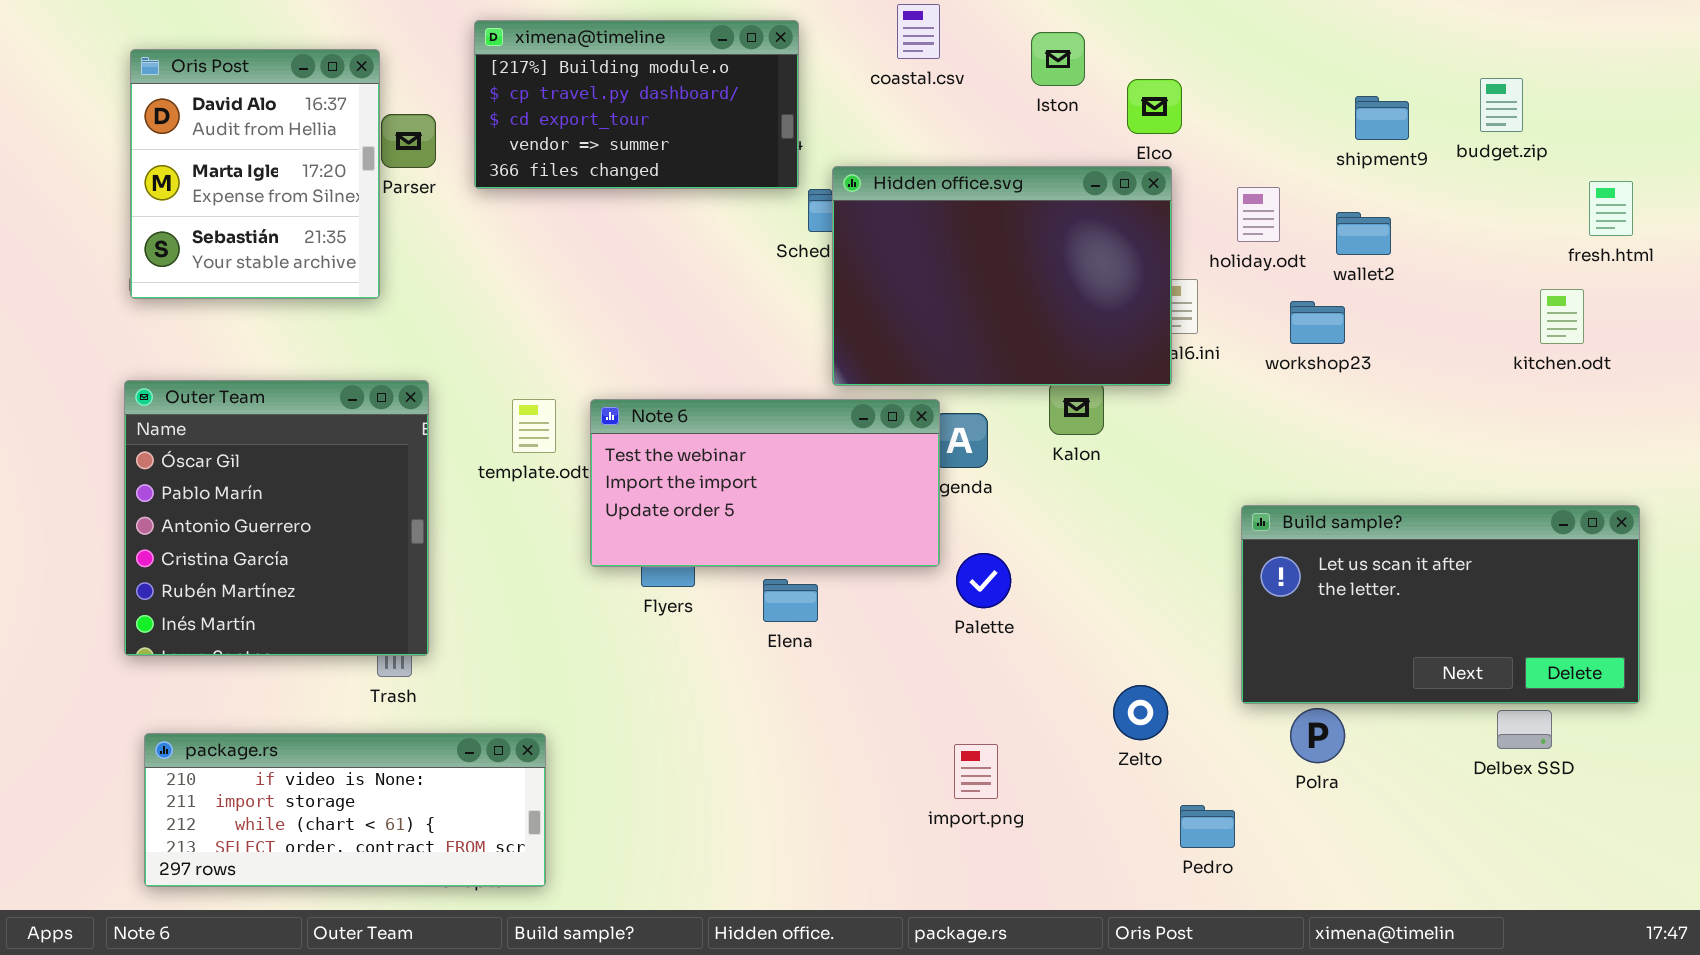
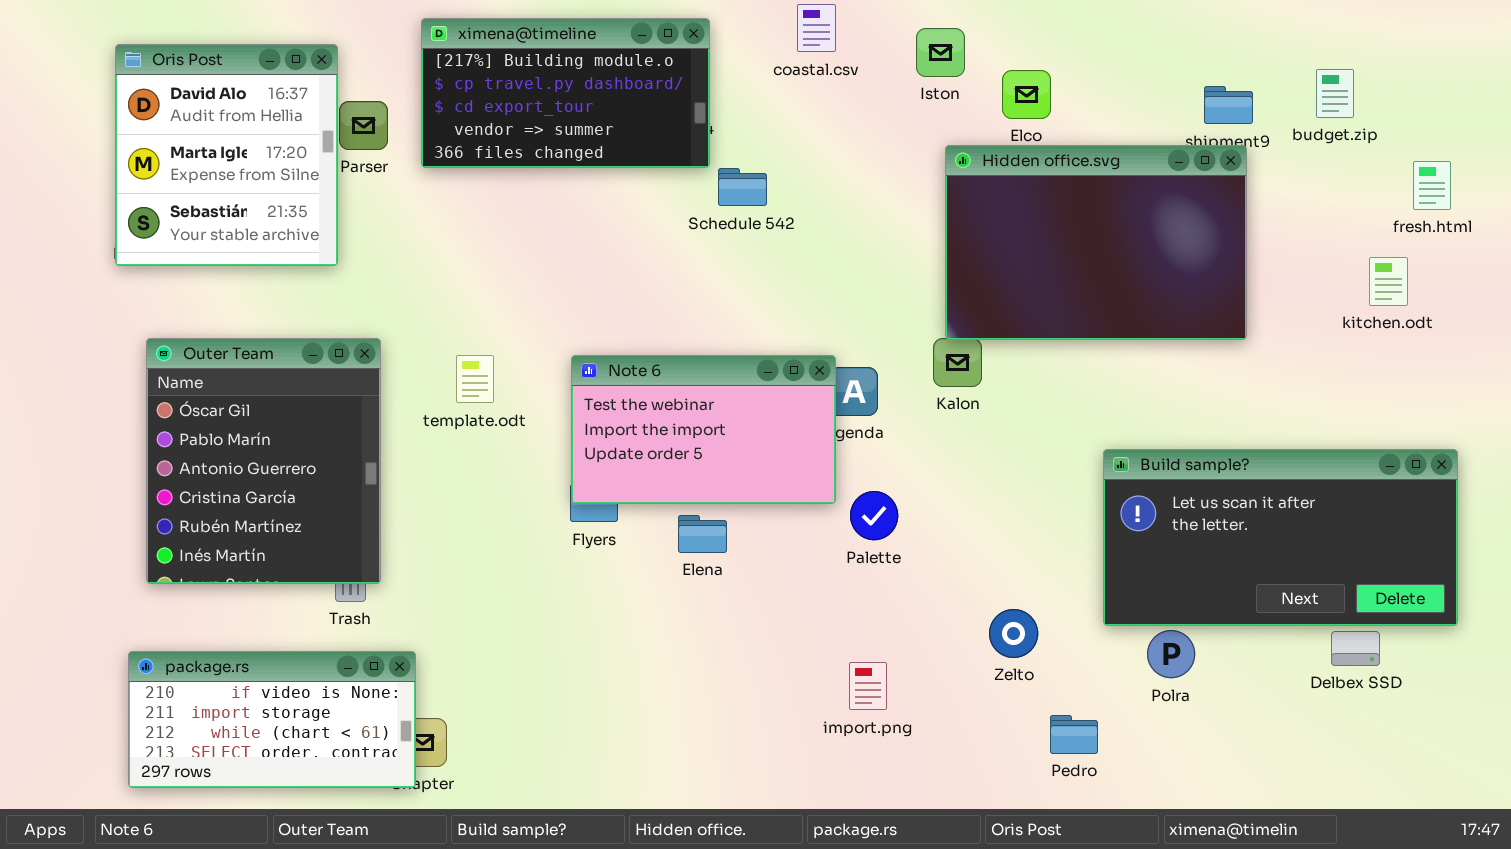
Hidden office.svg: [832,166,1172,386] -> [945,145,1247,340], moved
Outer Team: [124,380,429,656] -> [146,338,381,584], resized
Note 6: [590,399,940,567] -> [571,355,836,504], resized
package.rs: [144,733,546,887] -> [128,651,416,788], resized

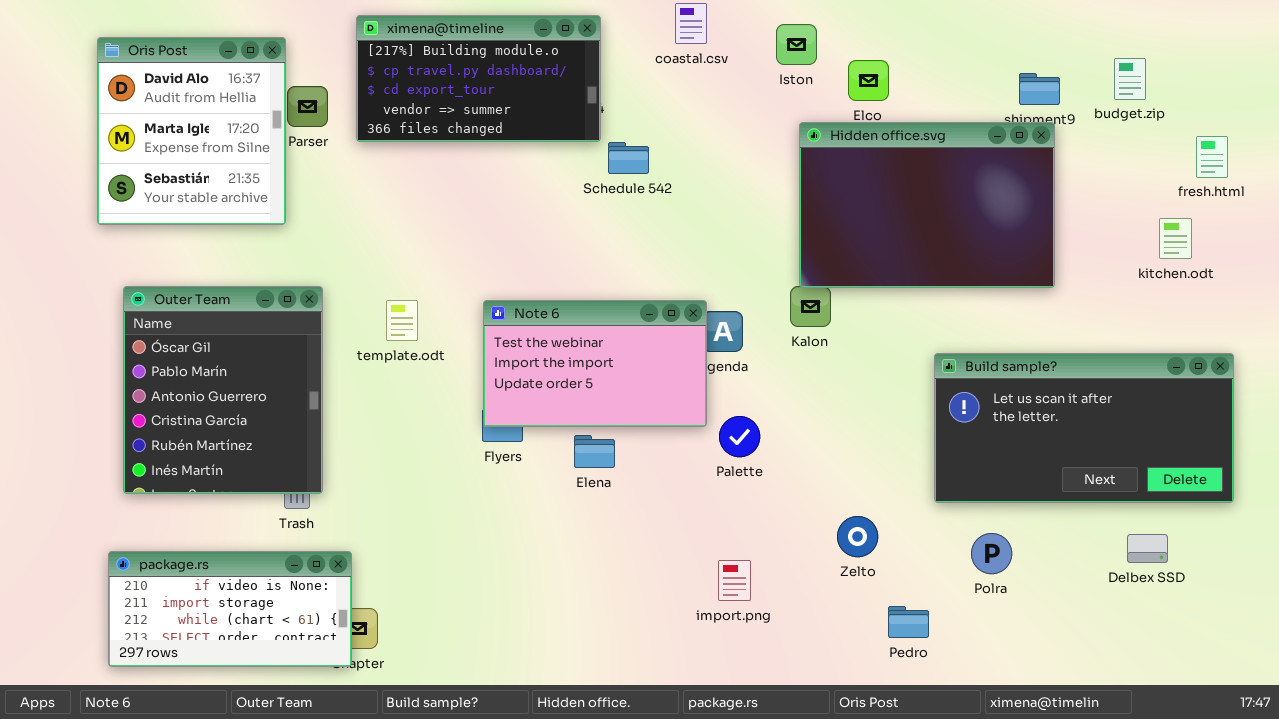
Build sample?: [1103,449,1458,626] -> [934,353,1234,503], moved

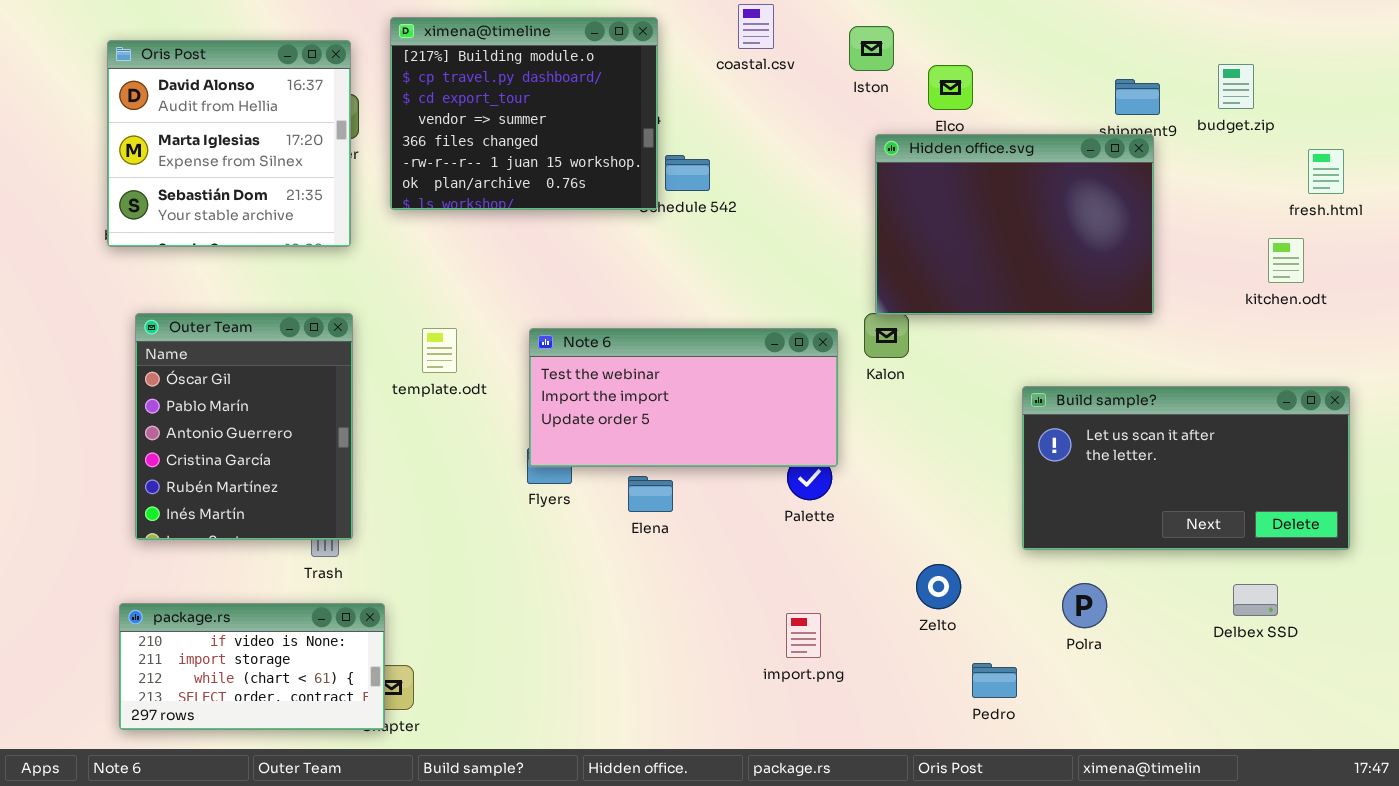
ximena@timeline: [356,15,601,142] -> [390,17,658,210], resized
Oris Post: [97,37,286,225] -> [107,40,351,247], resized
Note 6: [483,300,707,427] -> [529,328,838,467], resized

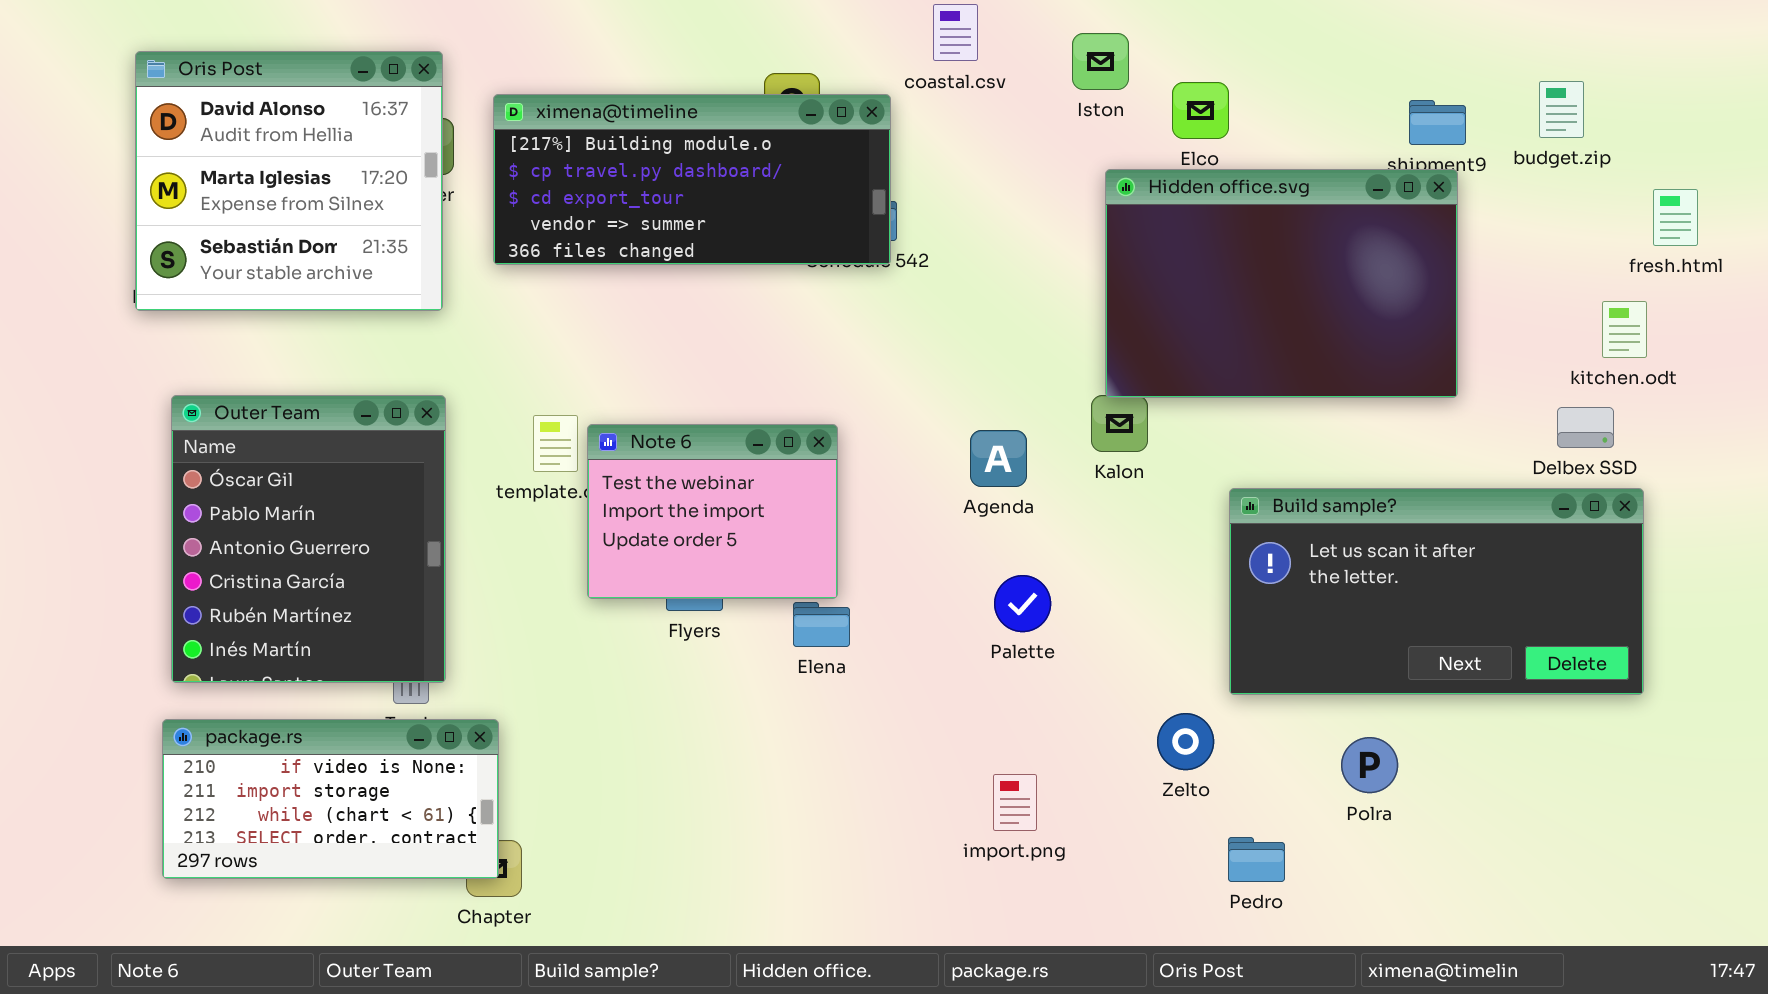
ximena@timeline: [390,17,658,210] -> [493,94,891,265], resized
Note 6: [529,328,838,467] -> [587,424,838,599], moved, resized
Build sample?: [1022,386,1350,550] -> [1229,488,1644,695], moved
Delbex SSD: [1233,584,1278,616] -> [1557,407,1614,448], moved
package.rs: [119,603,385,730] -> [162,719,499,879], moved

